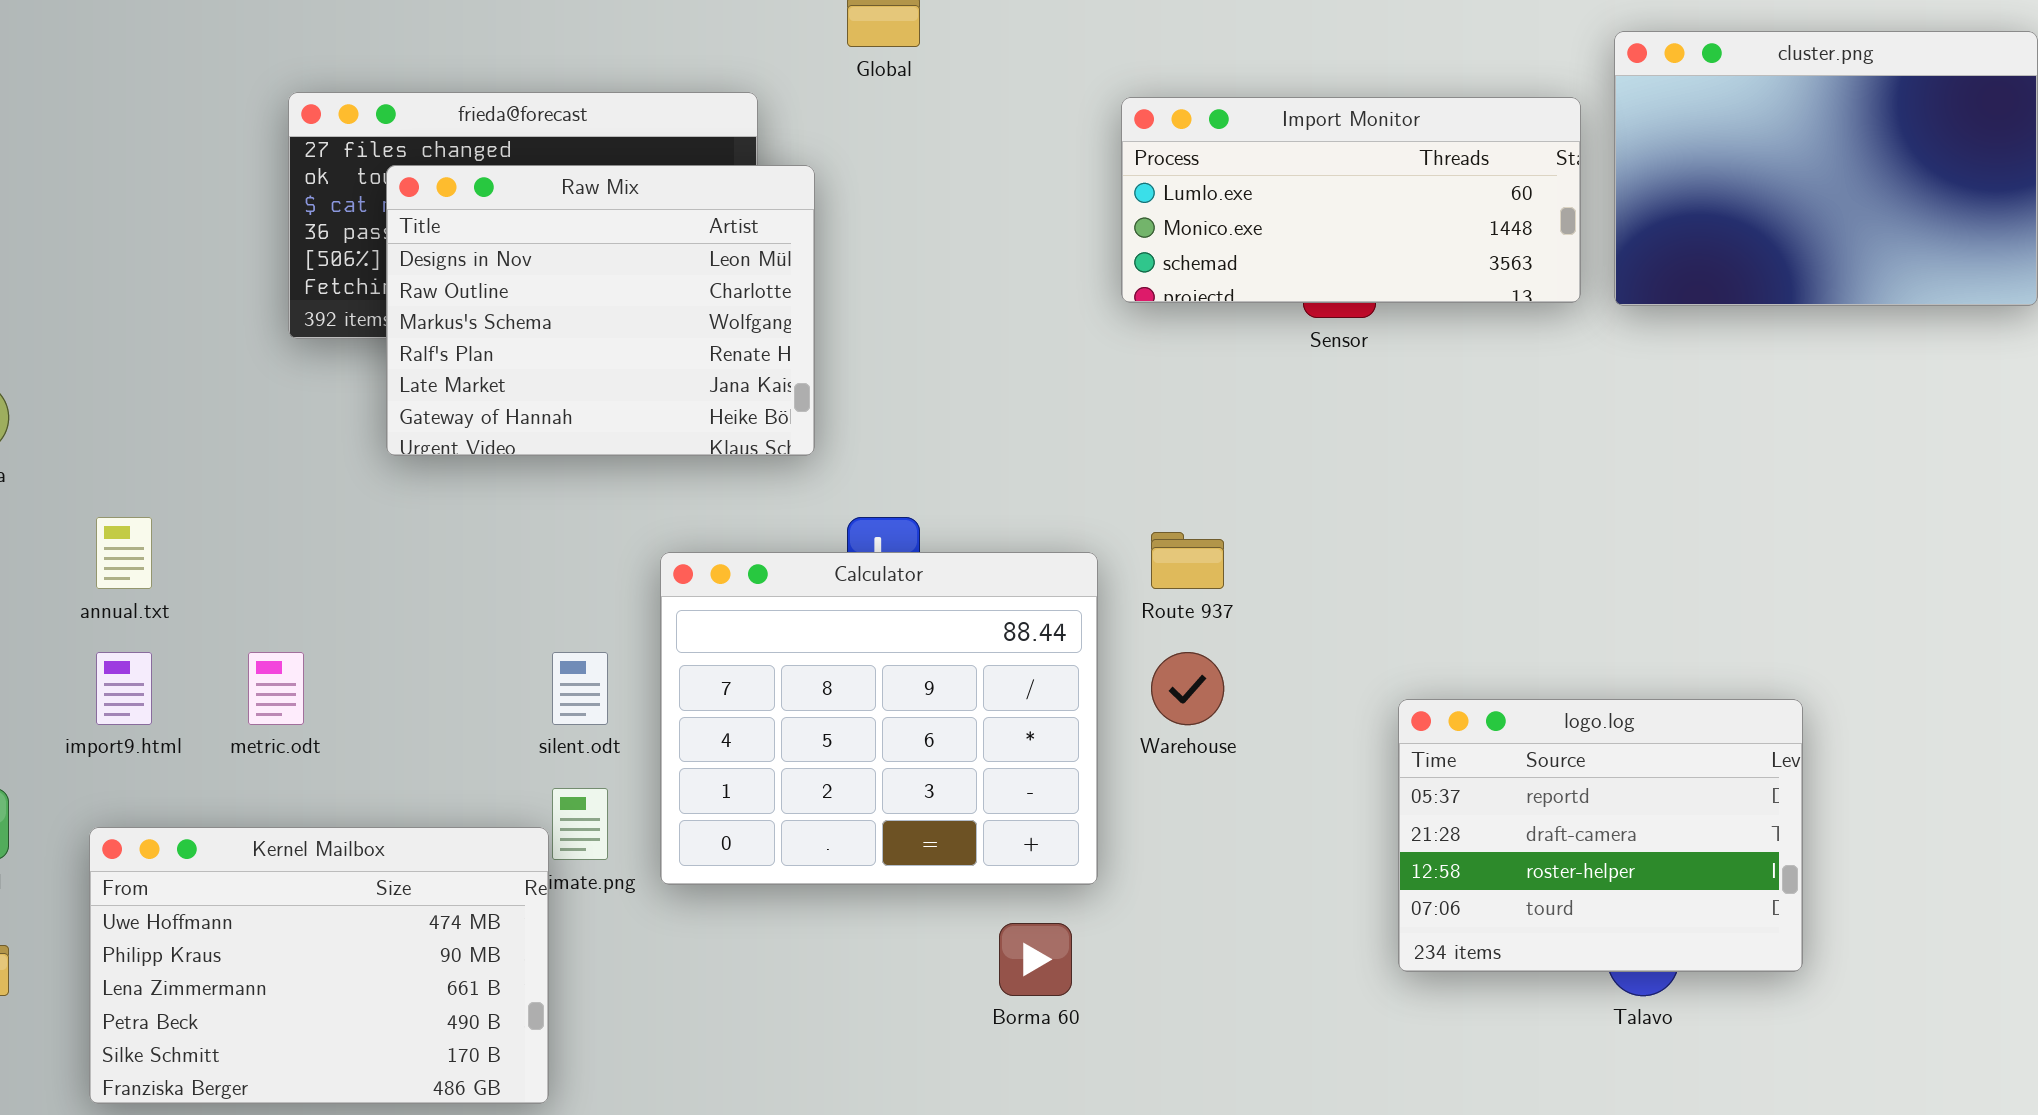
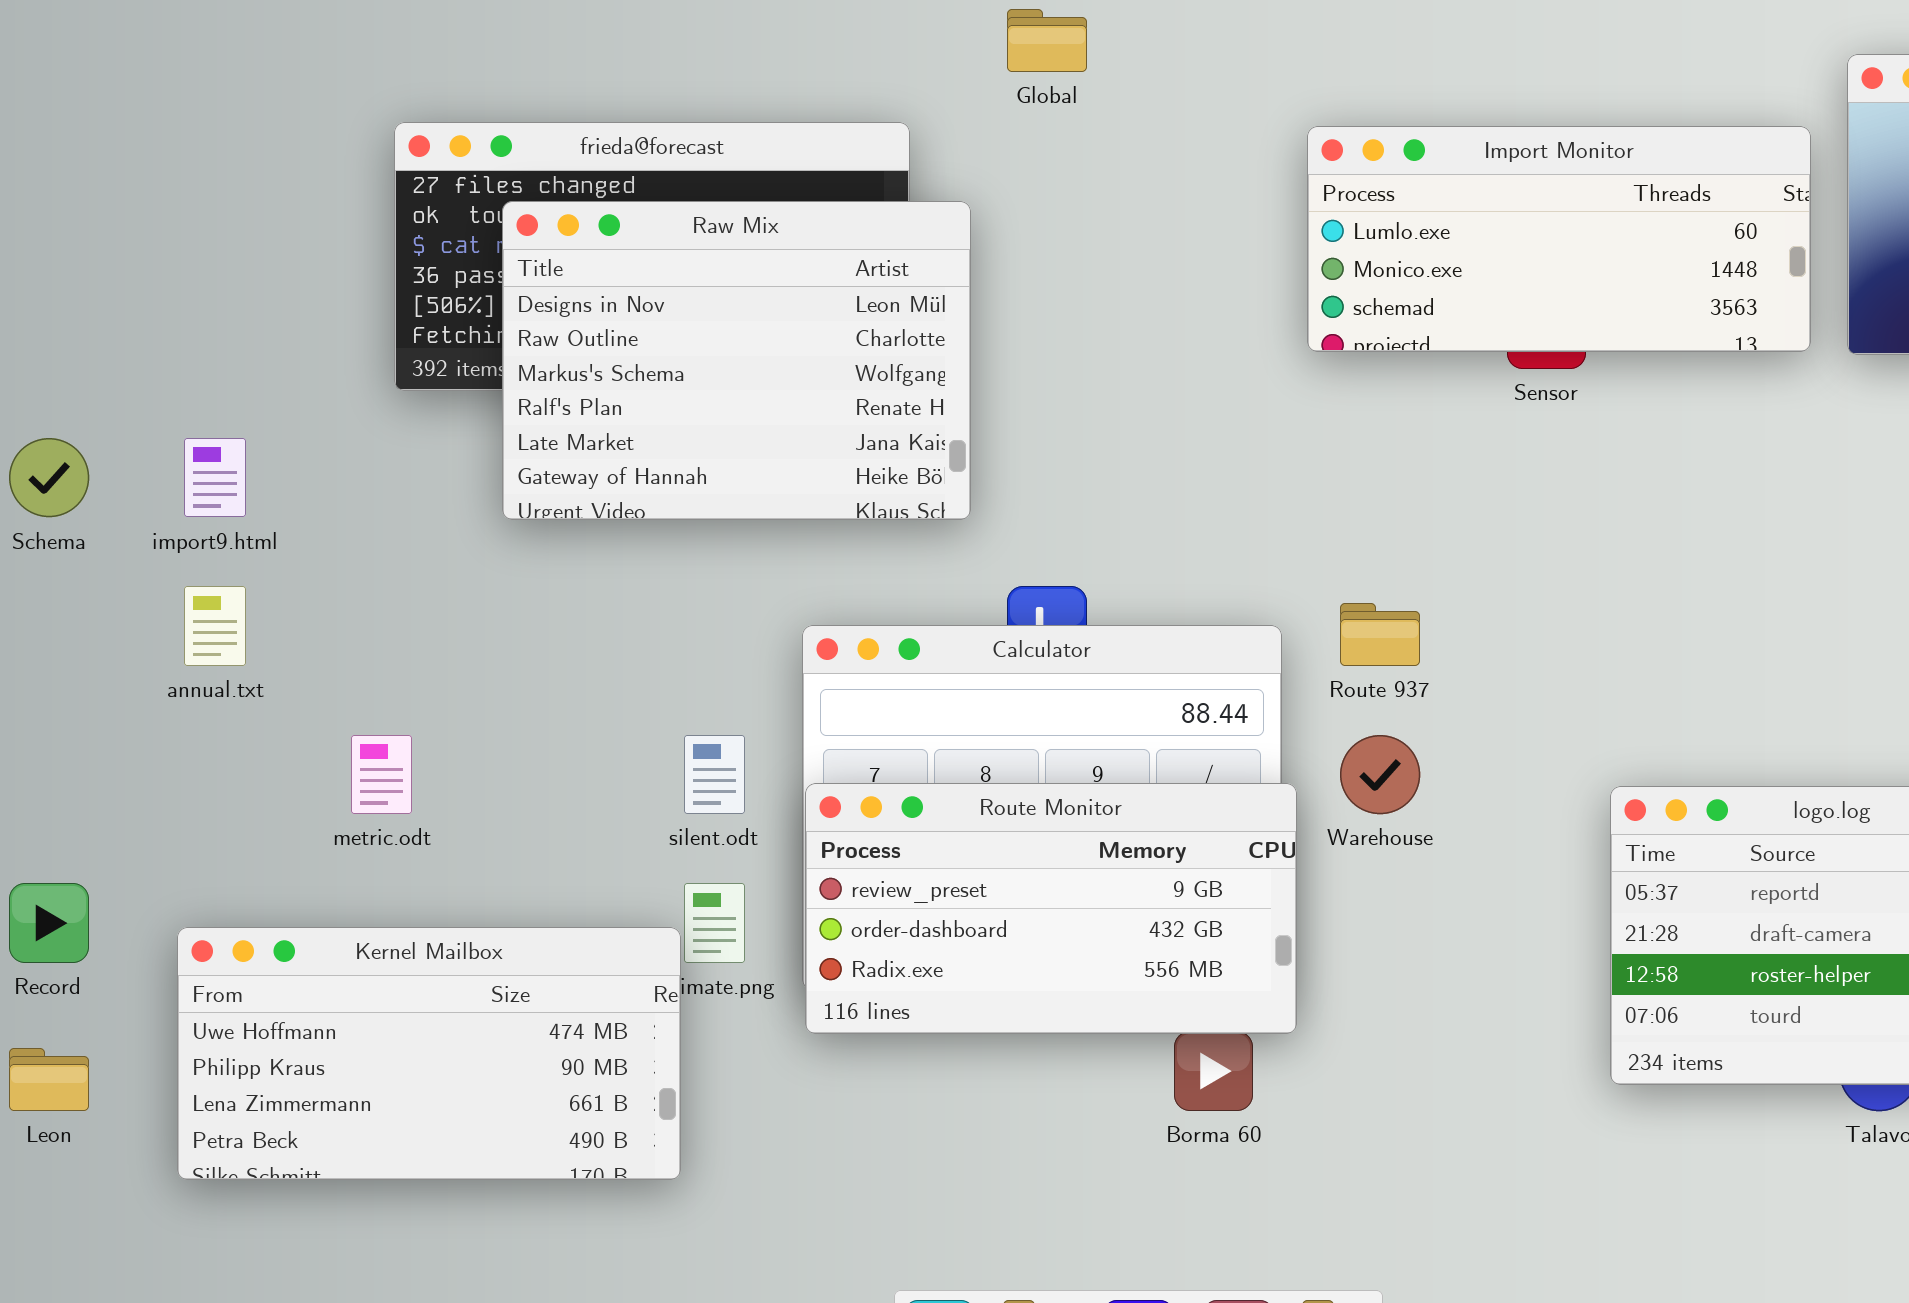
import9.html: [96,652,152,725] -> [184,438,246,517], moved
Route Monitor: none -> [805,783,1297,1034], opened
Kernel Mailbox: [89,827,549,1104] -> [177,927,681,1180], resized

